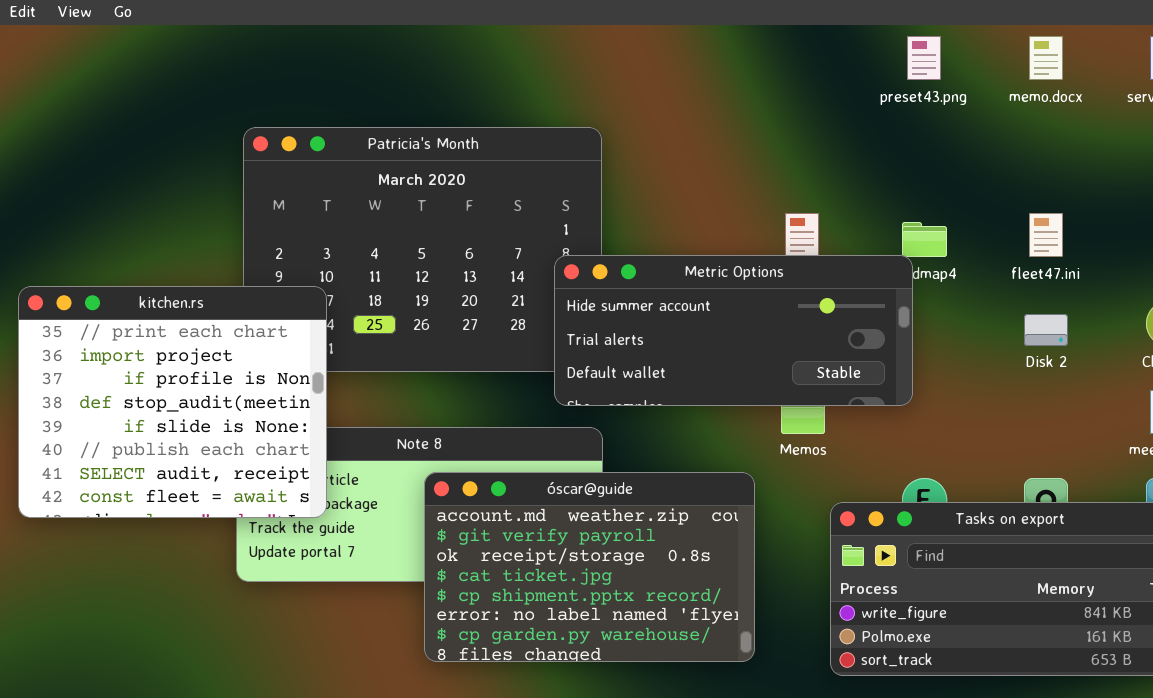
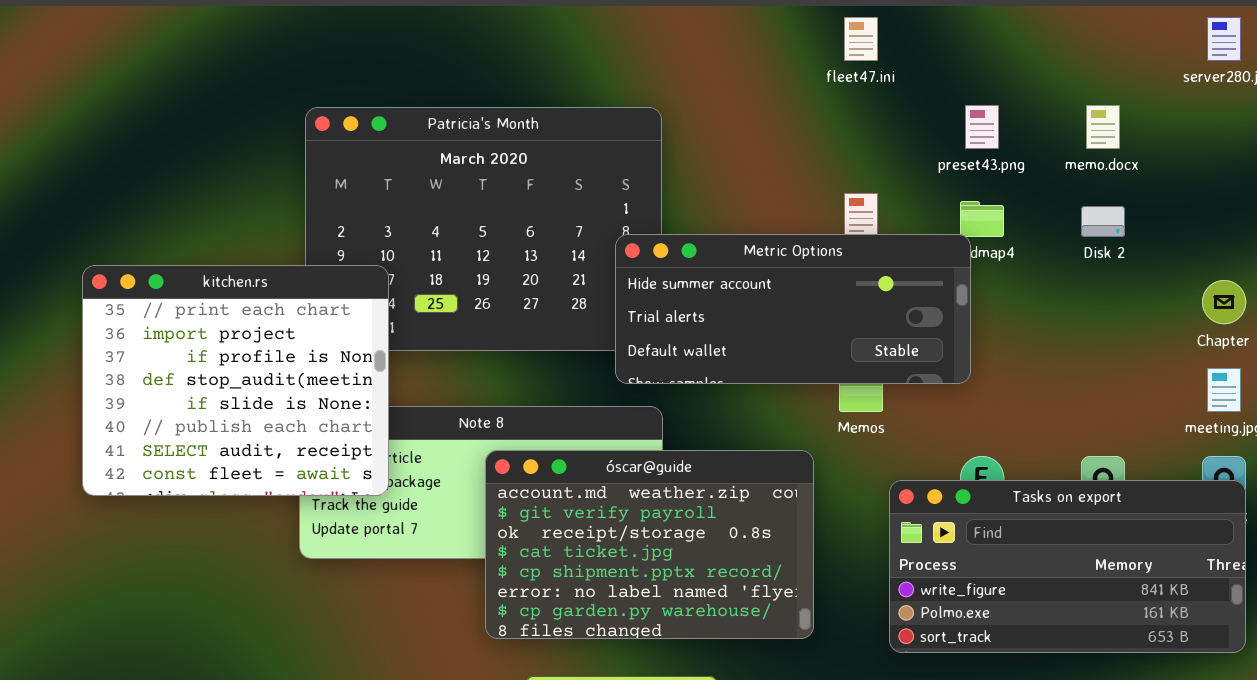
preset43.png: [907,36,941,80] -> [965,105,999,149], moved
memo.docx: [1029,36,1063,80] -> [1086,105,1120,149], moved
fleet47.ini: [1029,213,1063,257] -> [844,17,878,61], moved
Disk 2: [1024,314,1068,346] -> [1081,206,1125,237], moved

